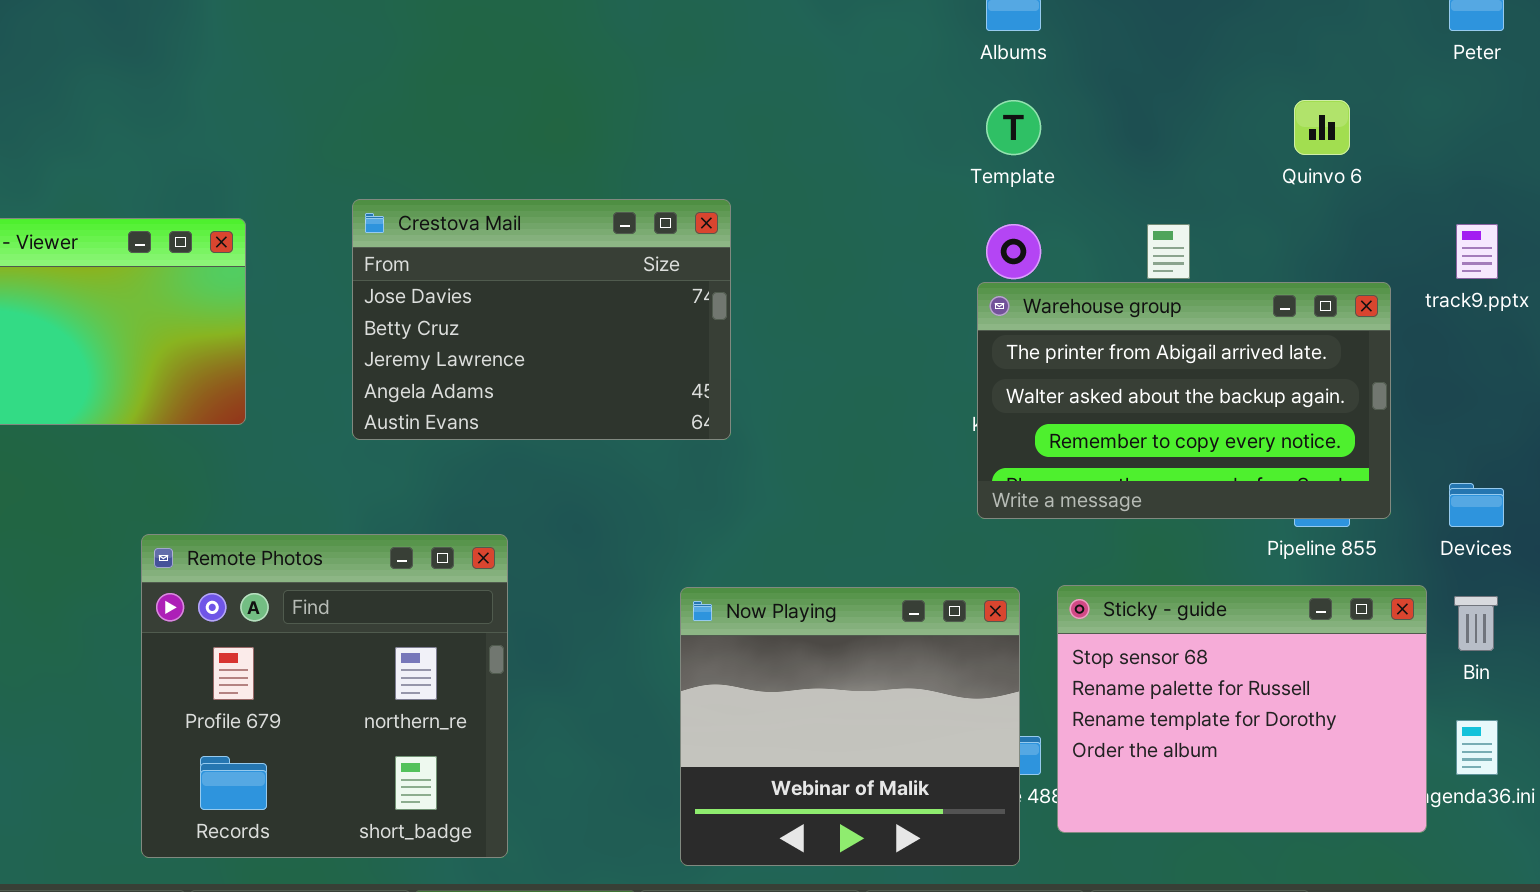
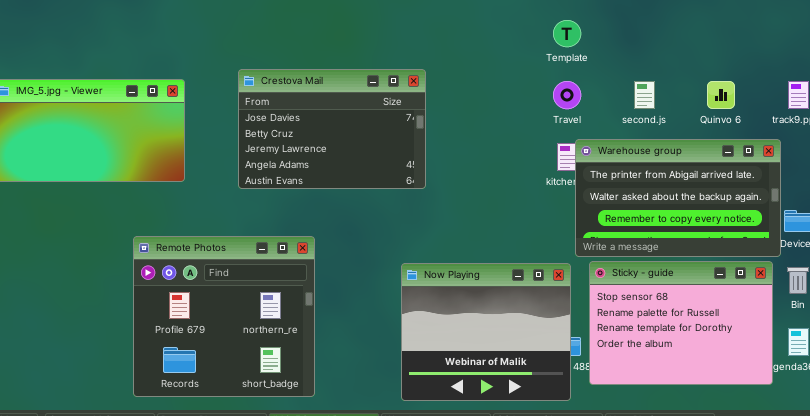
Quinvo 6: [1294,100,1350,155] -> [707,81,735,109], moved
Warehouse group: [977,282,1391,519] -> [575,139,781,257], moved

